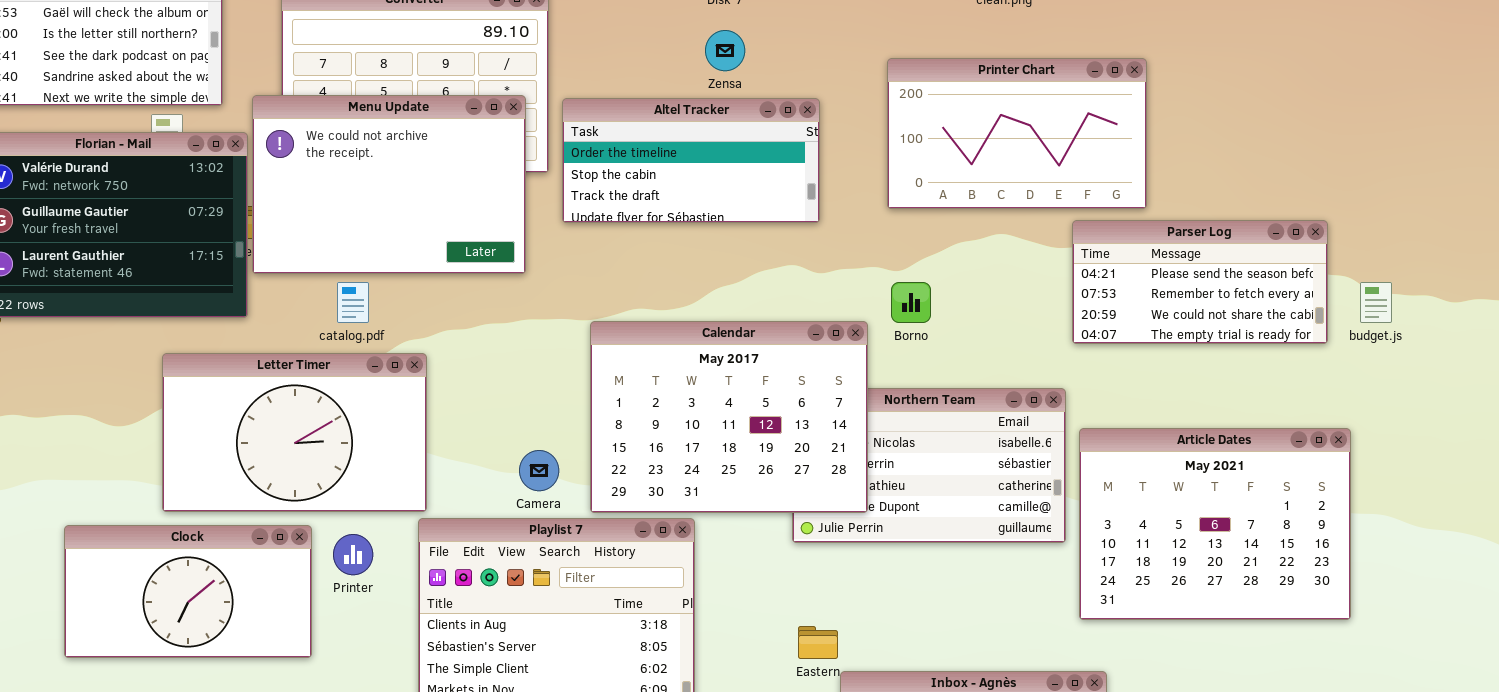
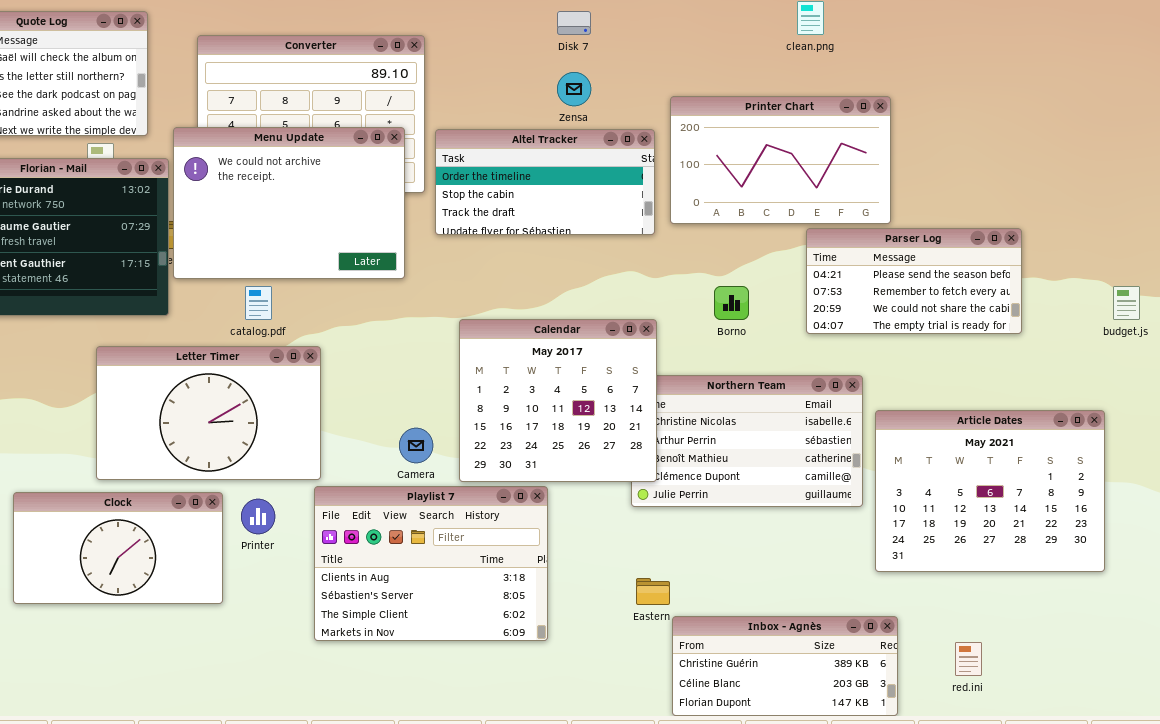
Printer Chart: [887,58,1147,209] -> [670,96,891,224], moved
Parser Log: [1072,220,1328,344] -> [806,228,1022,334], moved
Calendar: [590,321,868,513] -> [459,319,657,482], resized

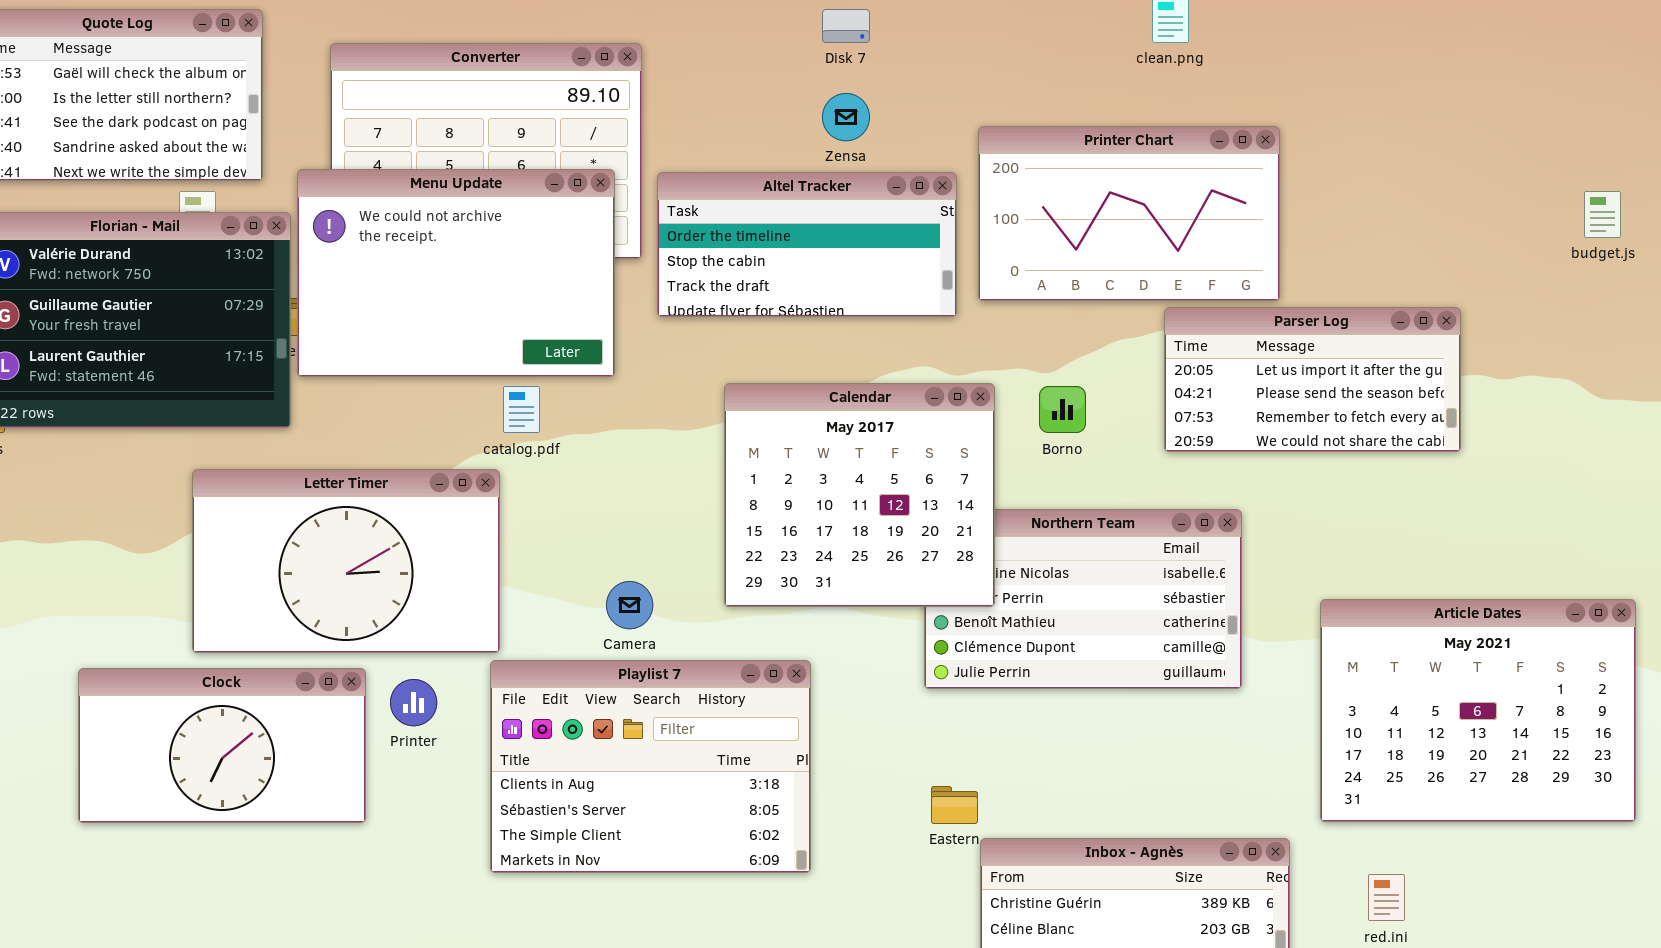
Parser Log: [806,228,1022,334] -> [1164,307,1461,452], scrolled up 1 row
catalog.pdf: [245,286,272,320] -> [503,386,540,433], moved
budget.js: [1113,286,1140,320] -> [1584,191,1621,238], moved
Calendar: [459,319,657,482] -> [724,383,995,607], moved
Article Dates: [875,410,1105,572] -> [1320,599,1636,822], moved

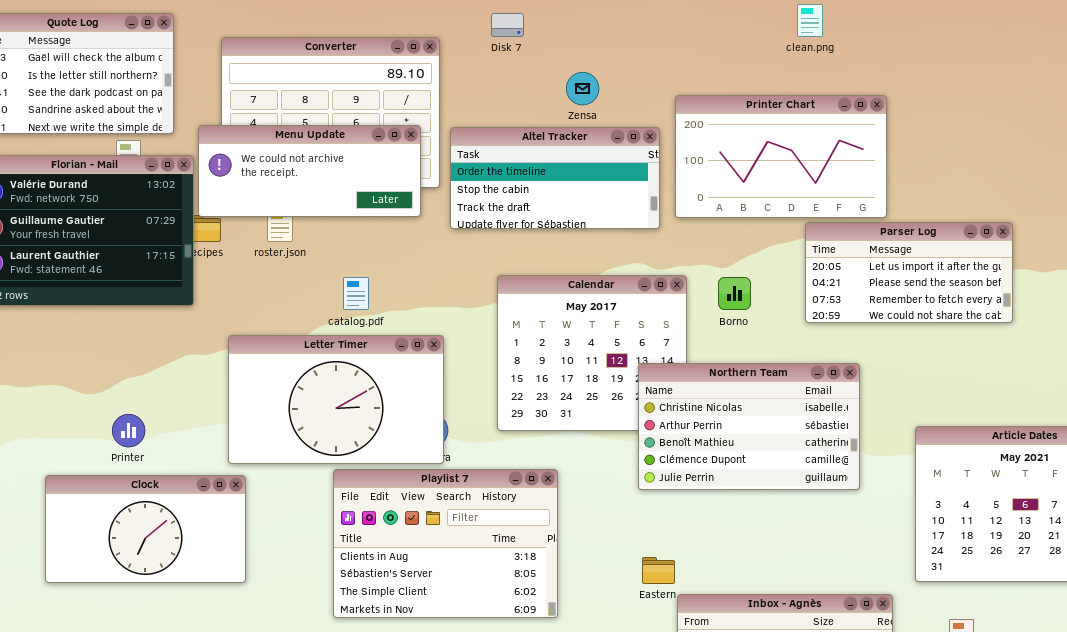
Disk 7: [822,9,870,43] -> [491,13,524,37], moved
Menu Update: [297,169,615,377] -> [198,125,421,217], resized
Letter Timer: [192,469,500,653] -> [228,335,444,464], moved
Northern Team: [924,509,1242,689] -> [638,363,860,490], raised
Printer: [390,679,437,726] -> [112,414,145,447], moved

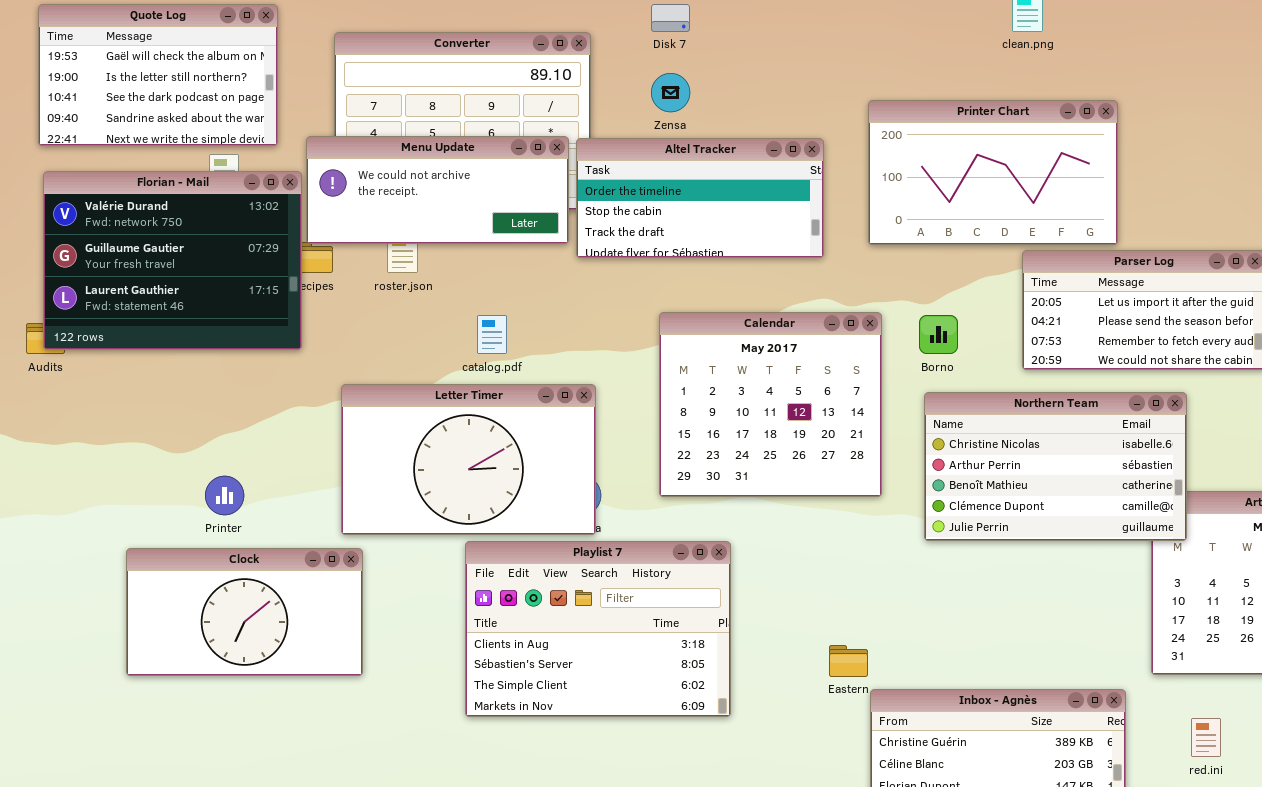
Zensa: [566,72,599,105] -> [651,73,690,112], moved
Altel Tracker: [450,127,660,229] -> [576,138,824,258], moved
Northern Team: [638,363,860,490] -> [924,392,1187,541], moved

